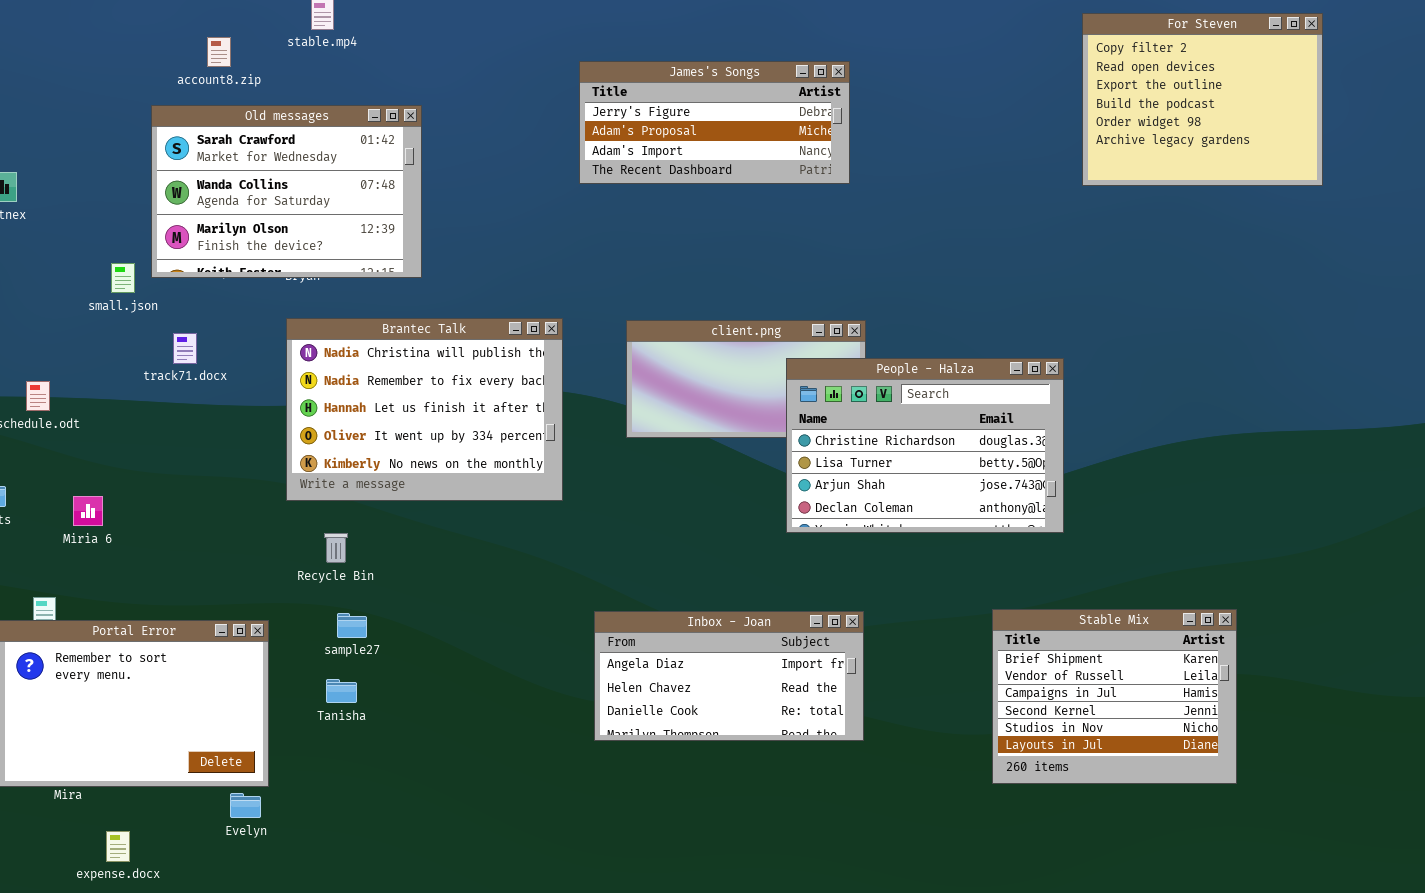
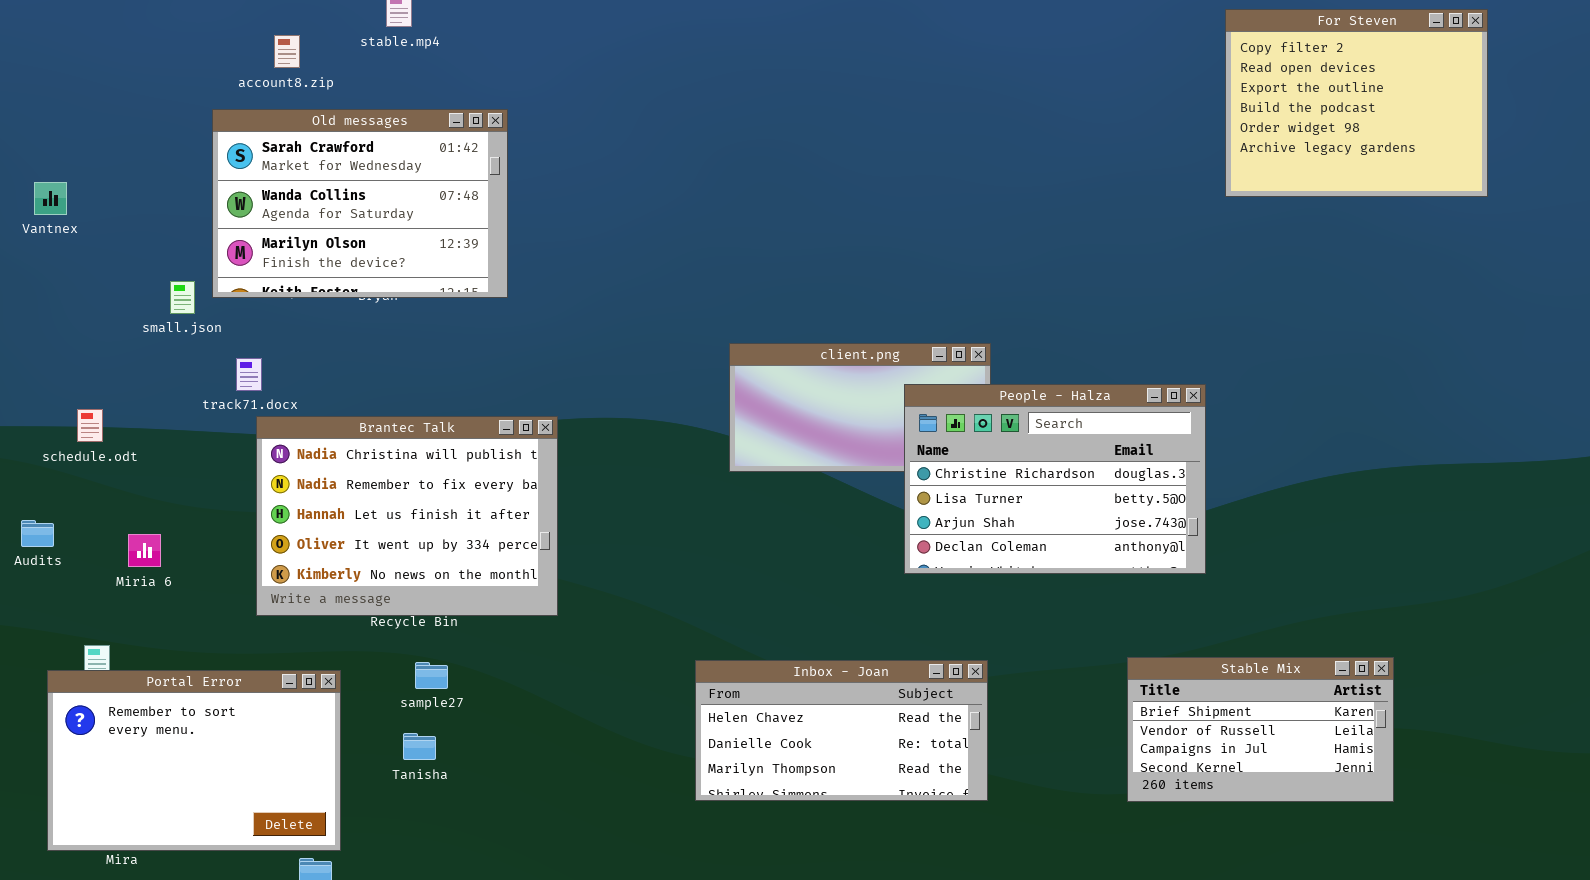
James's Songs: [579,61,850,184] -> none, closed
Brantec Talk: [286,318,563,501] -> [256,416,558,616], moved
Stable Mix: [992,609,1237,784] -> [1127,657,1394,802], resized
Inbox - Joan: [594,611,864,741] -> [695,660,988,801], scrolled down 1 row

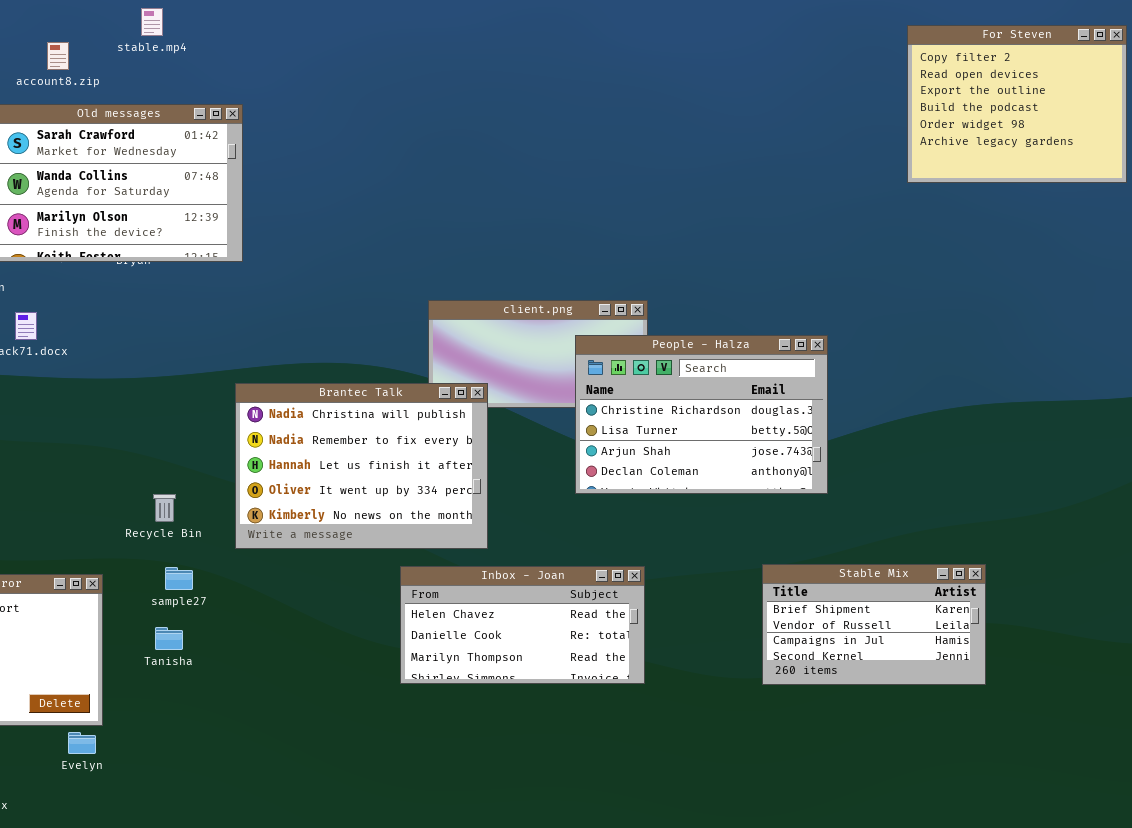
For Steven: [1225,9,1488,197] -> [907,25,1127,183], moved
Brantec Talk: [256,416,558,616] -> [235,383,488,549], moved

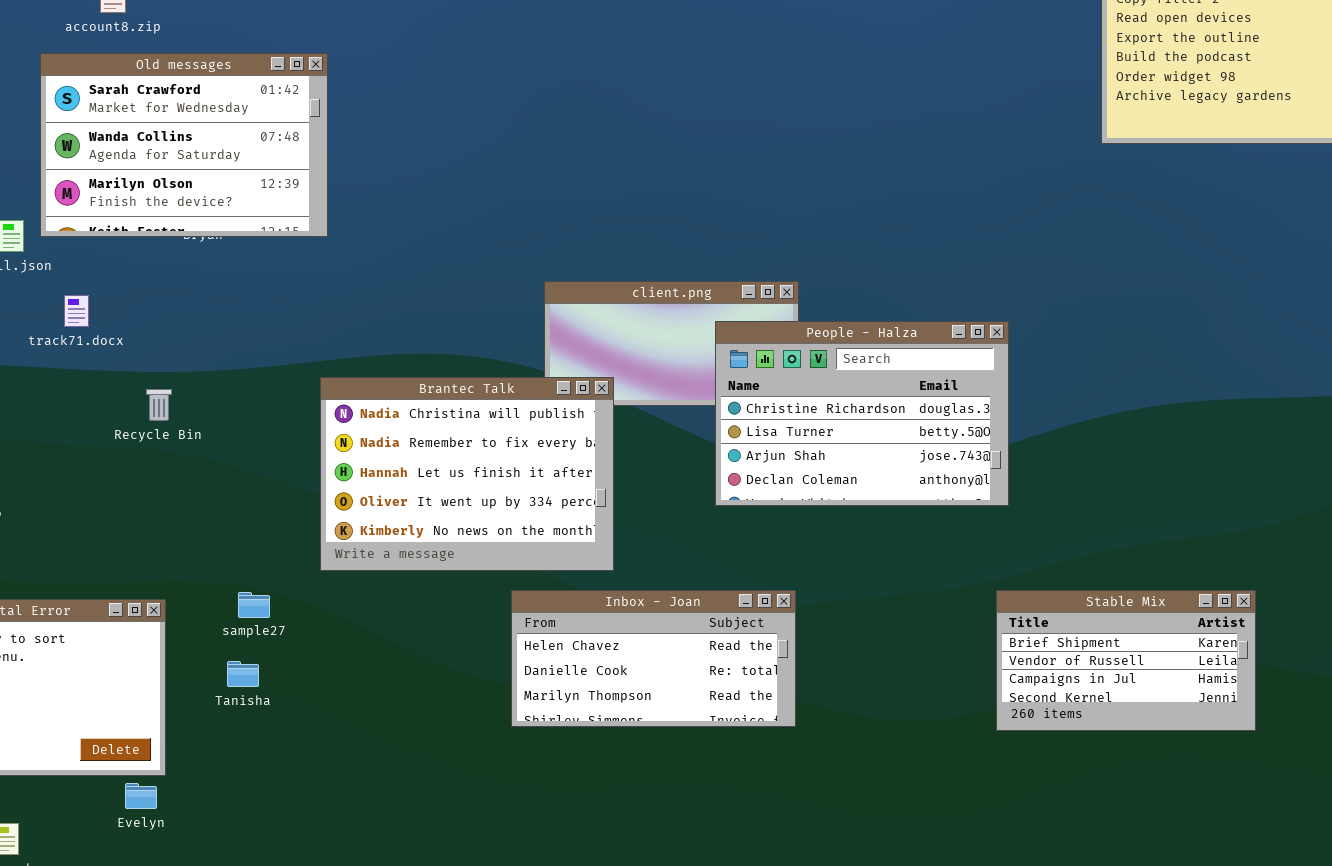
Recycle Bin: [153,494,176,522] -> [146,389,172,421], moved
Stable Mix: [762,564,986,685] -> [996,590,1256,731], moved

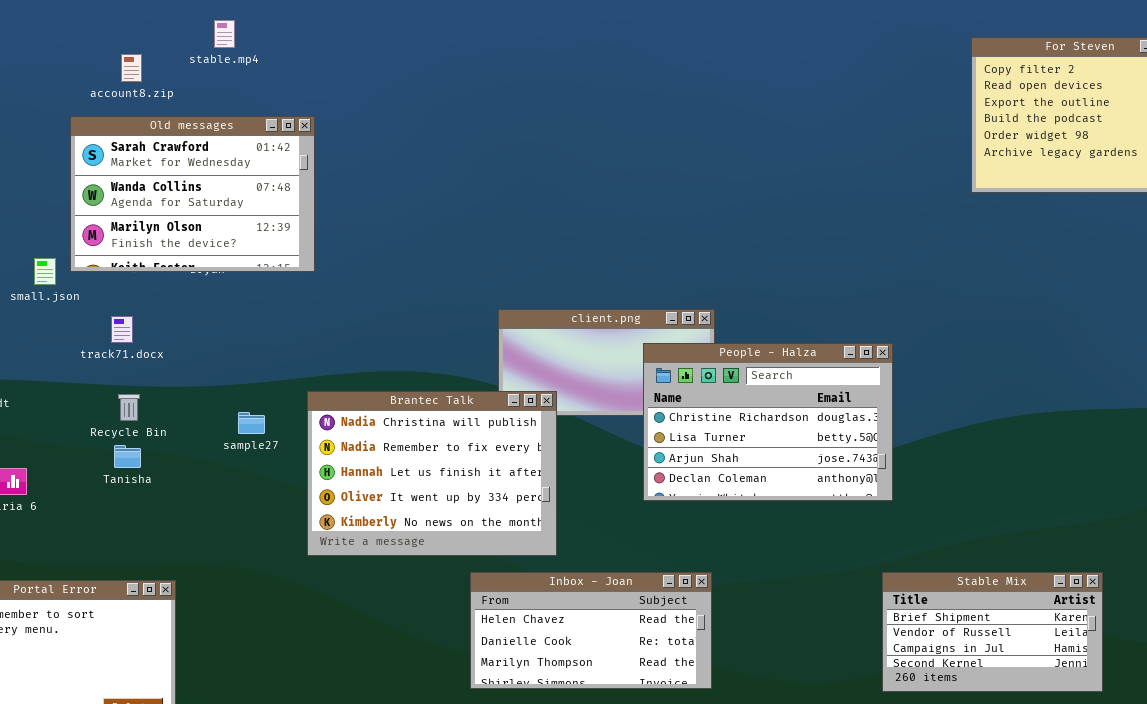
track71.docx: [64,295,89,327] -> [111,316,133,343], moved
Recycle Bin: [146,389,172,421] -> [118,394,140,421], moved
sample27: [238,592,270,618] -> [238,412,265,434], moved
Tanisha: [227,661,259,687] -> [114,445,141,468], moved

